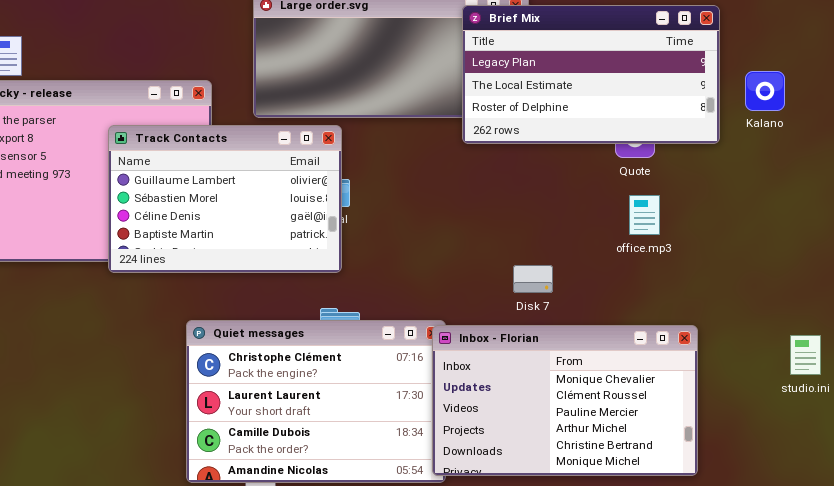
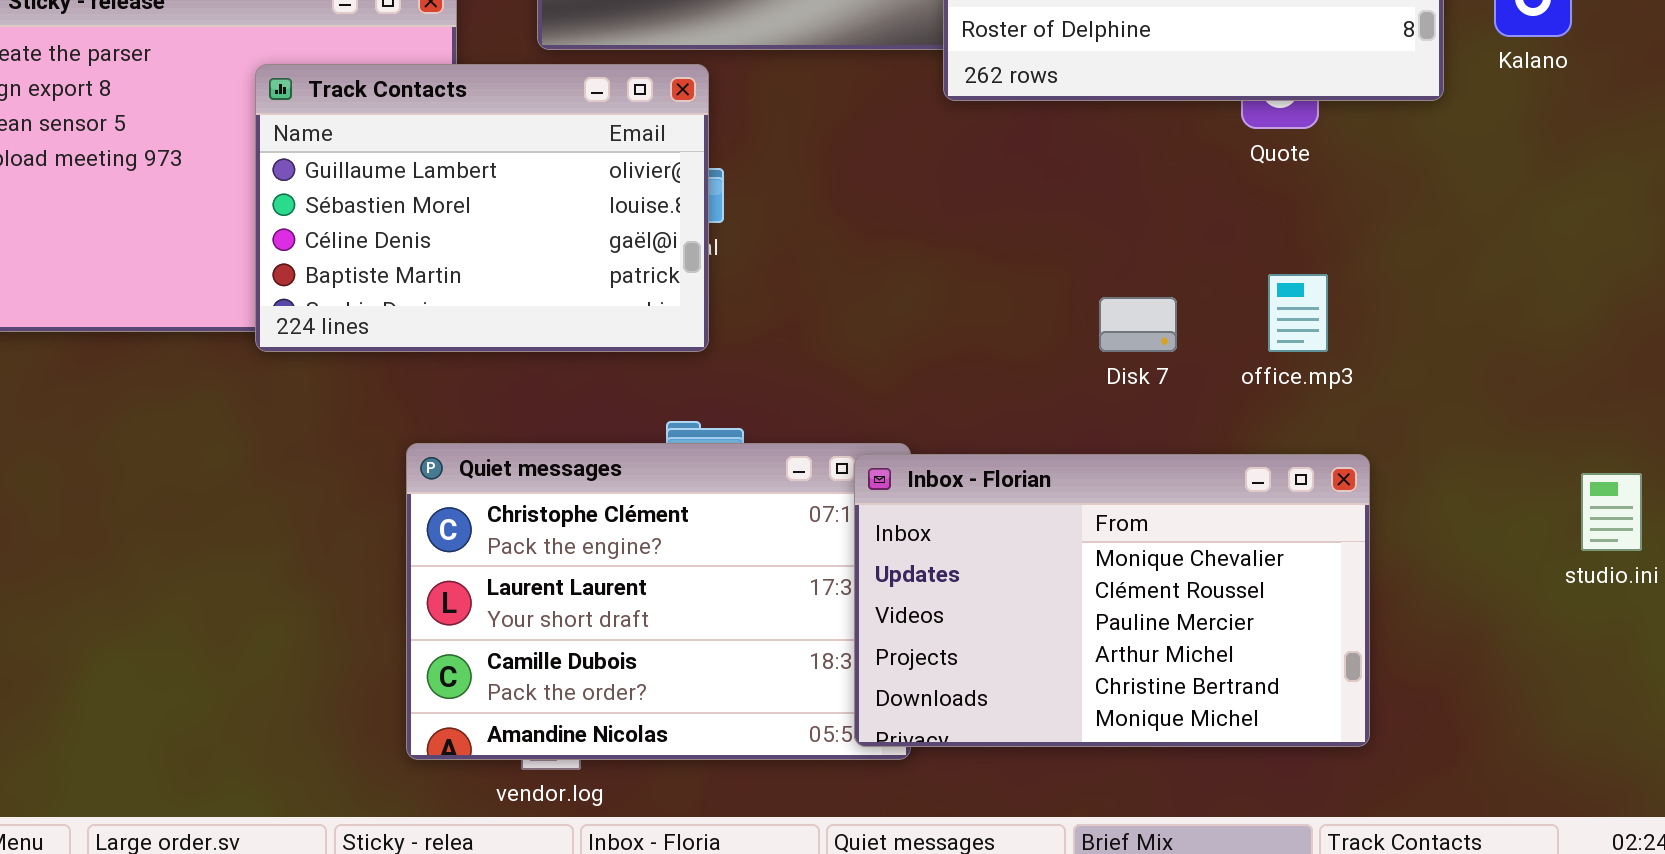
office.mp3: [629,195,660,235] -> [1268,274,1328,352], moved
Disk 7: [513,265,553,293] -> [1099,297,1177,352], moved
Inbox - Florian: [432,325,698,476] -> [854,454,1370,747], moved

